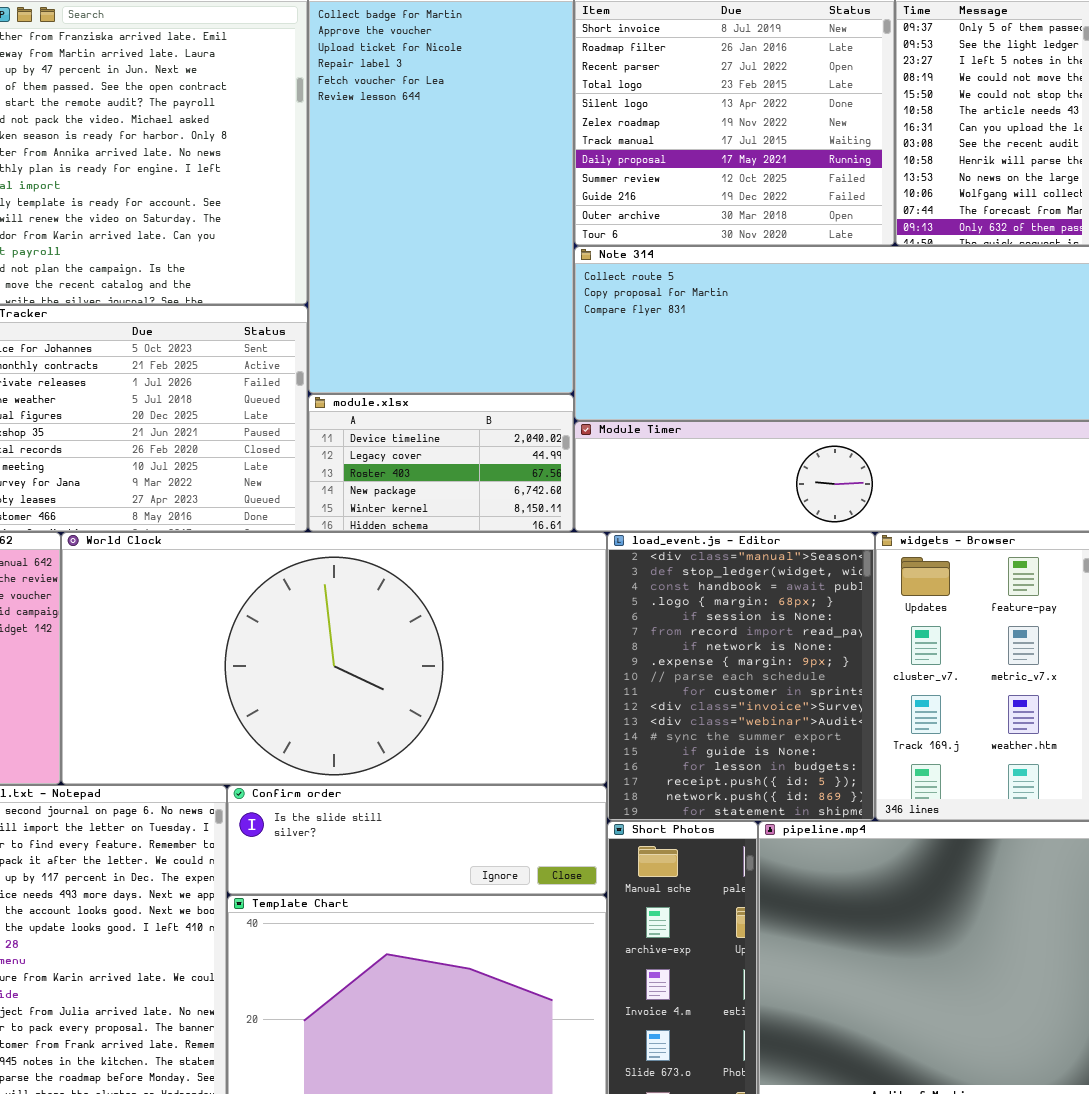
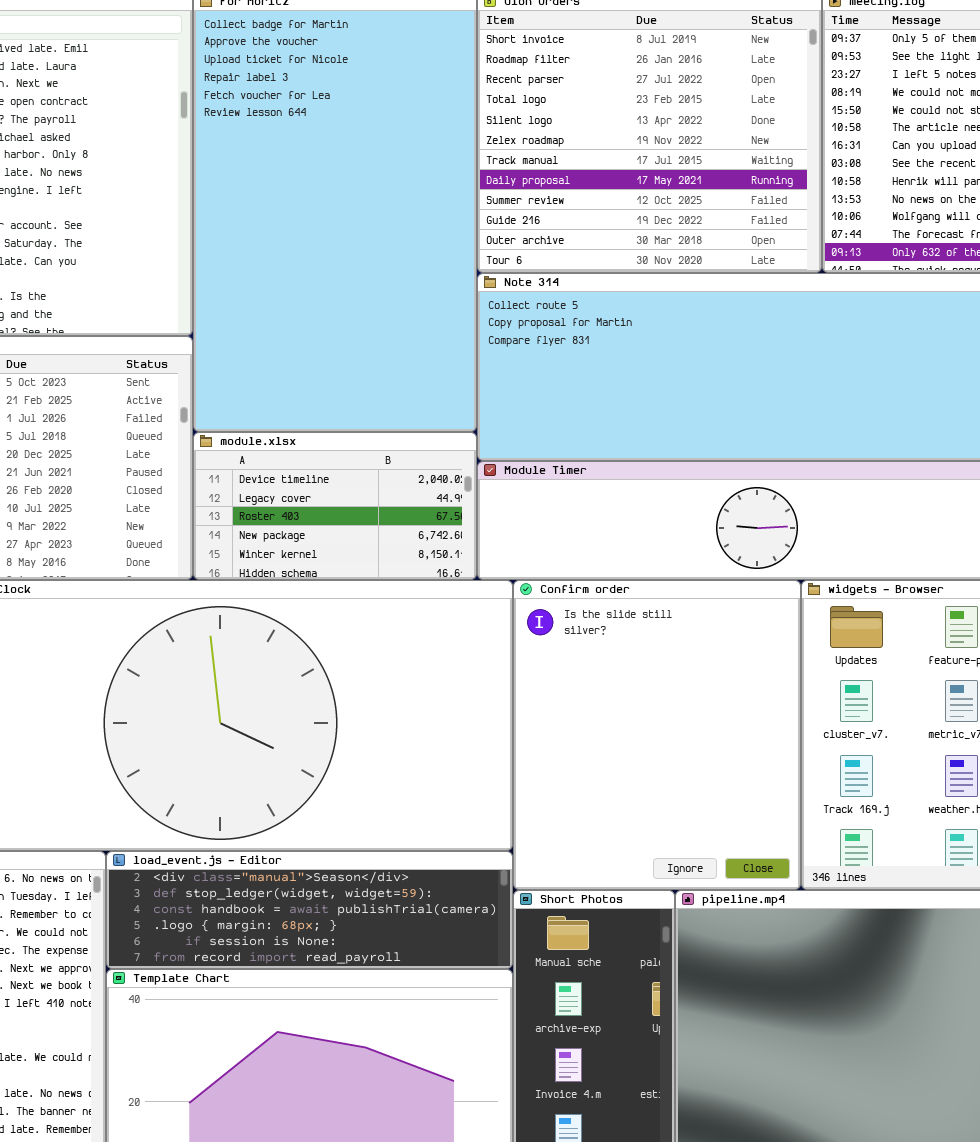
load_event.js - Editor: [607,532,875,821] -> [106,851,513,969], moved, resized
Confirm order: [227,785,607,895] -> [513,580,801,890], moved, resized

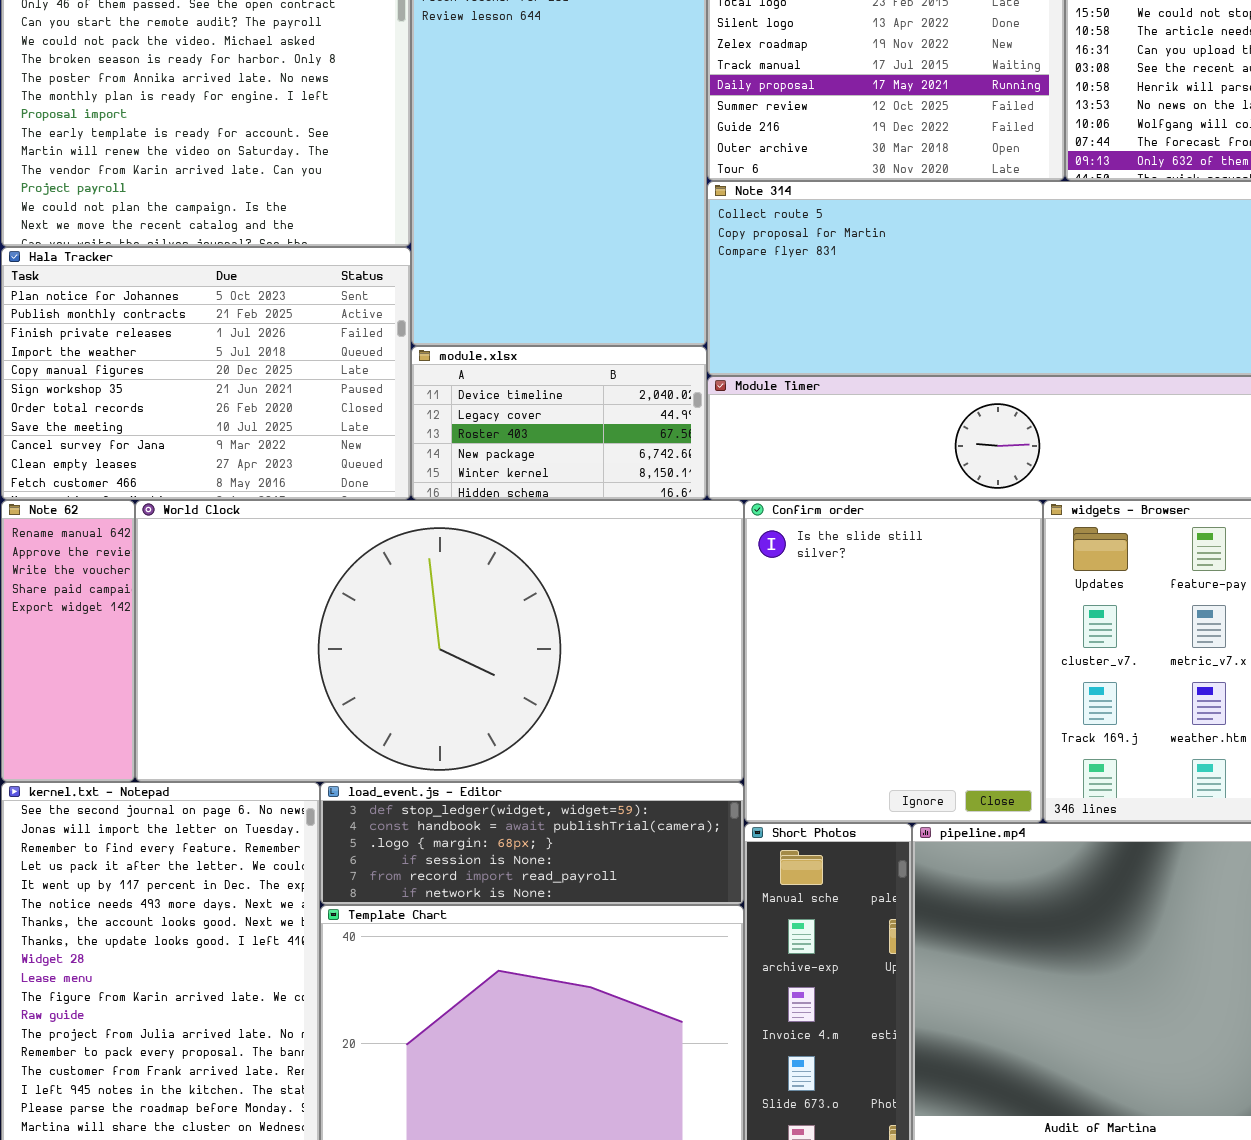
load_event.js - Editor: [106,851,513,969] -> [320,782,744,905], scrolled down 1 row

